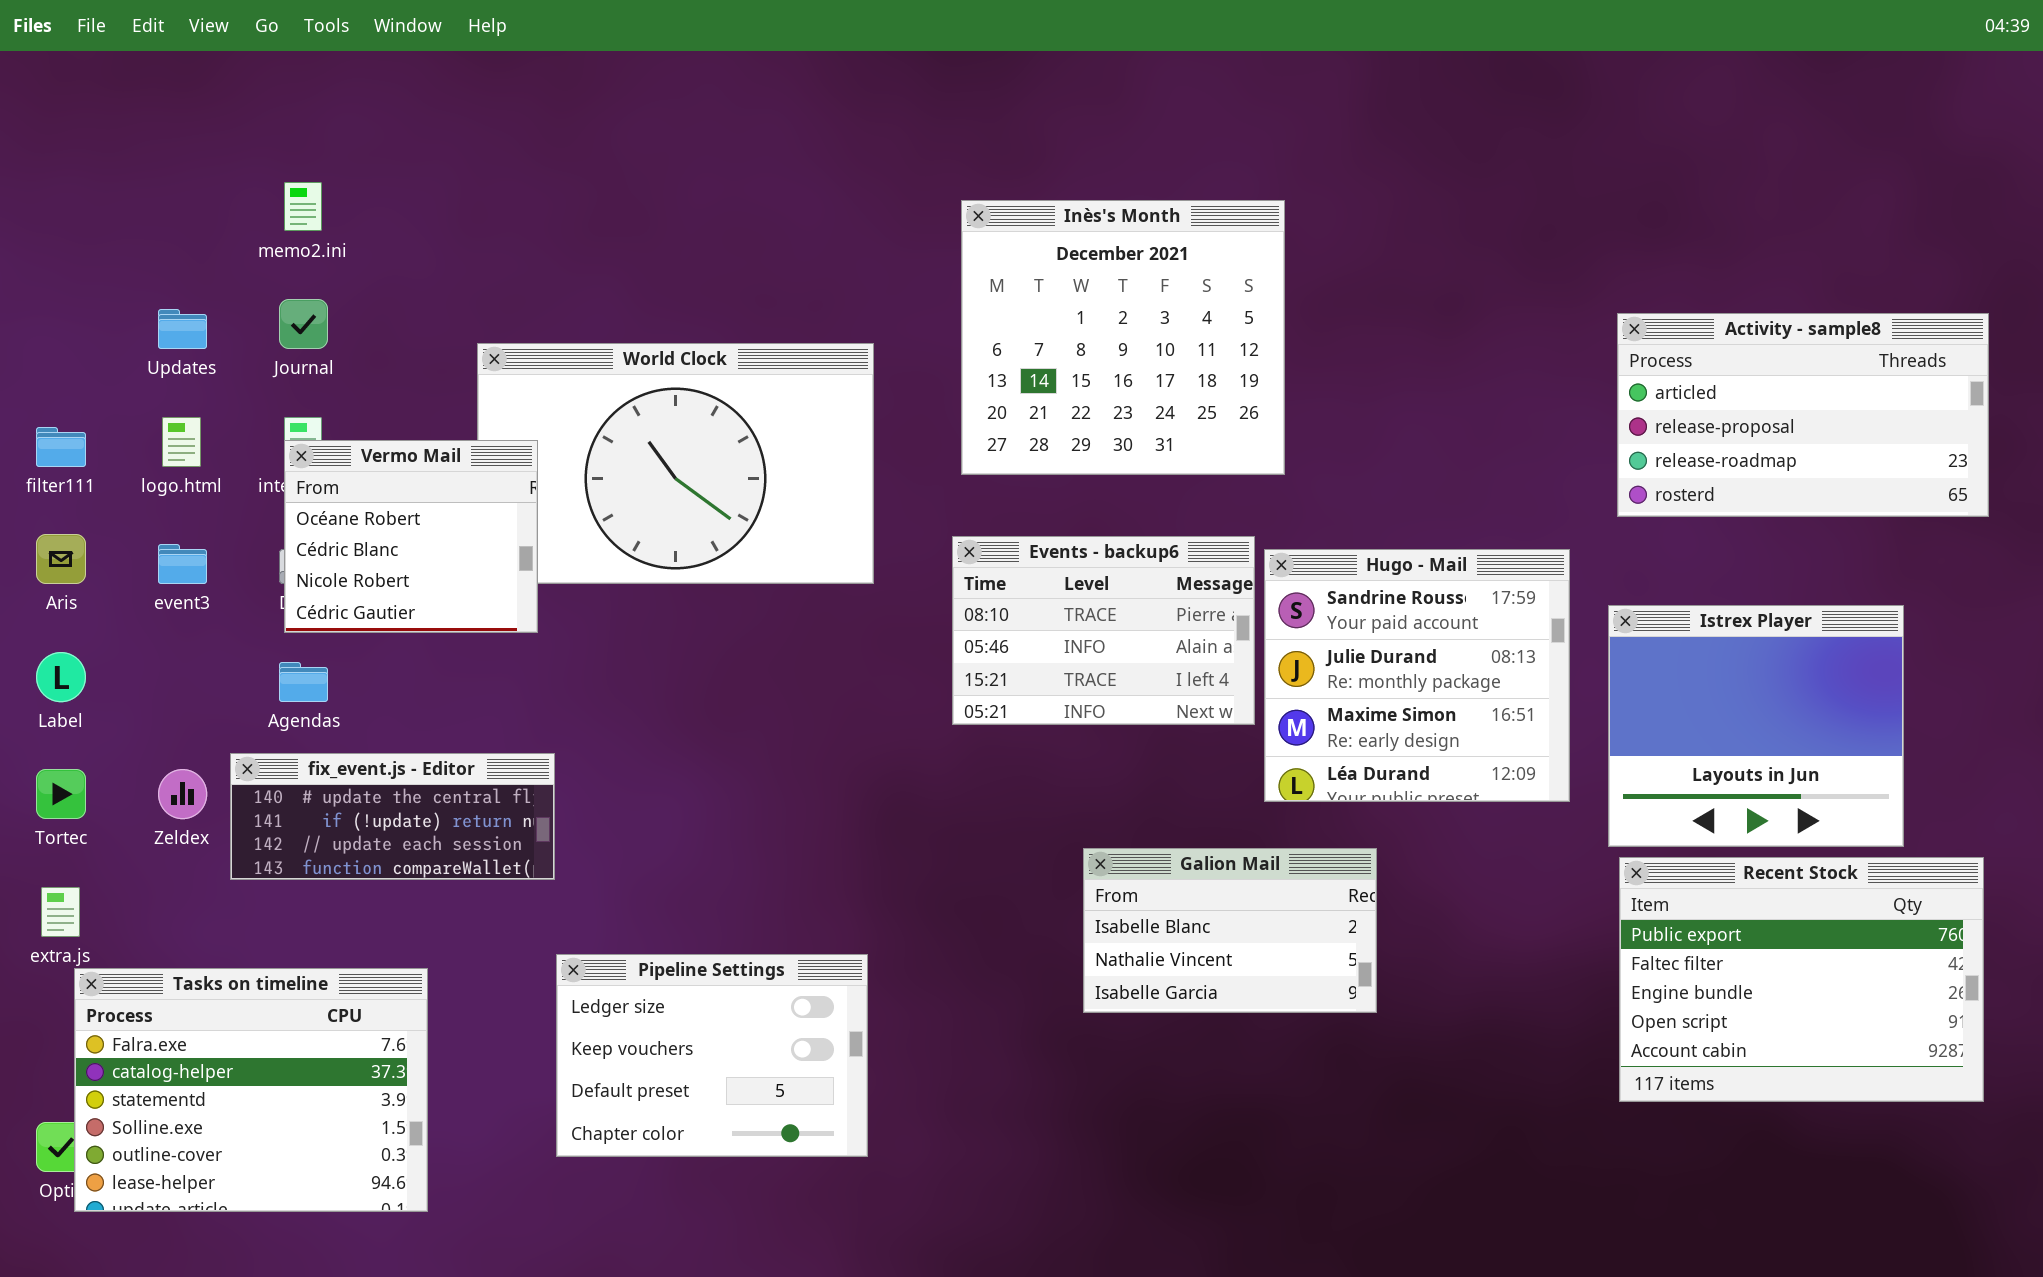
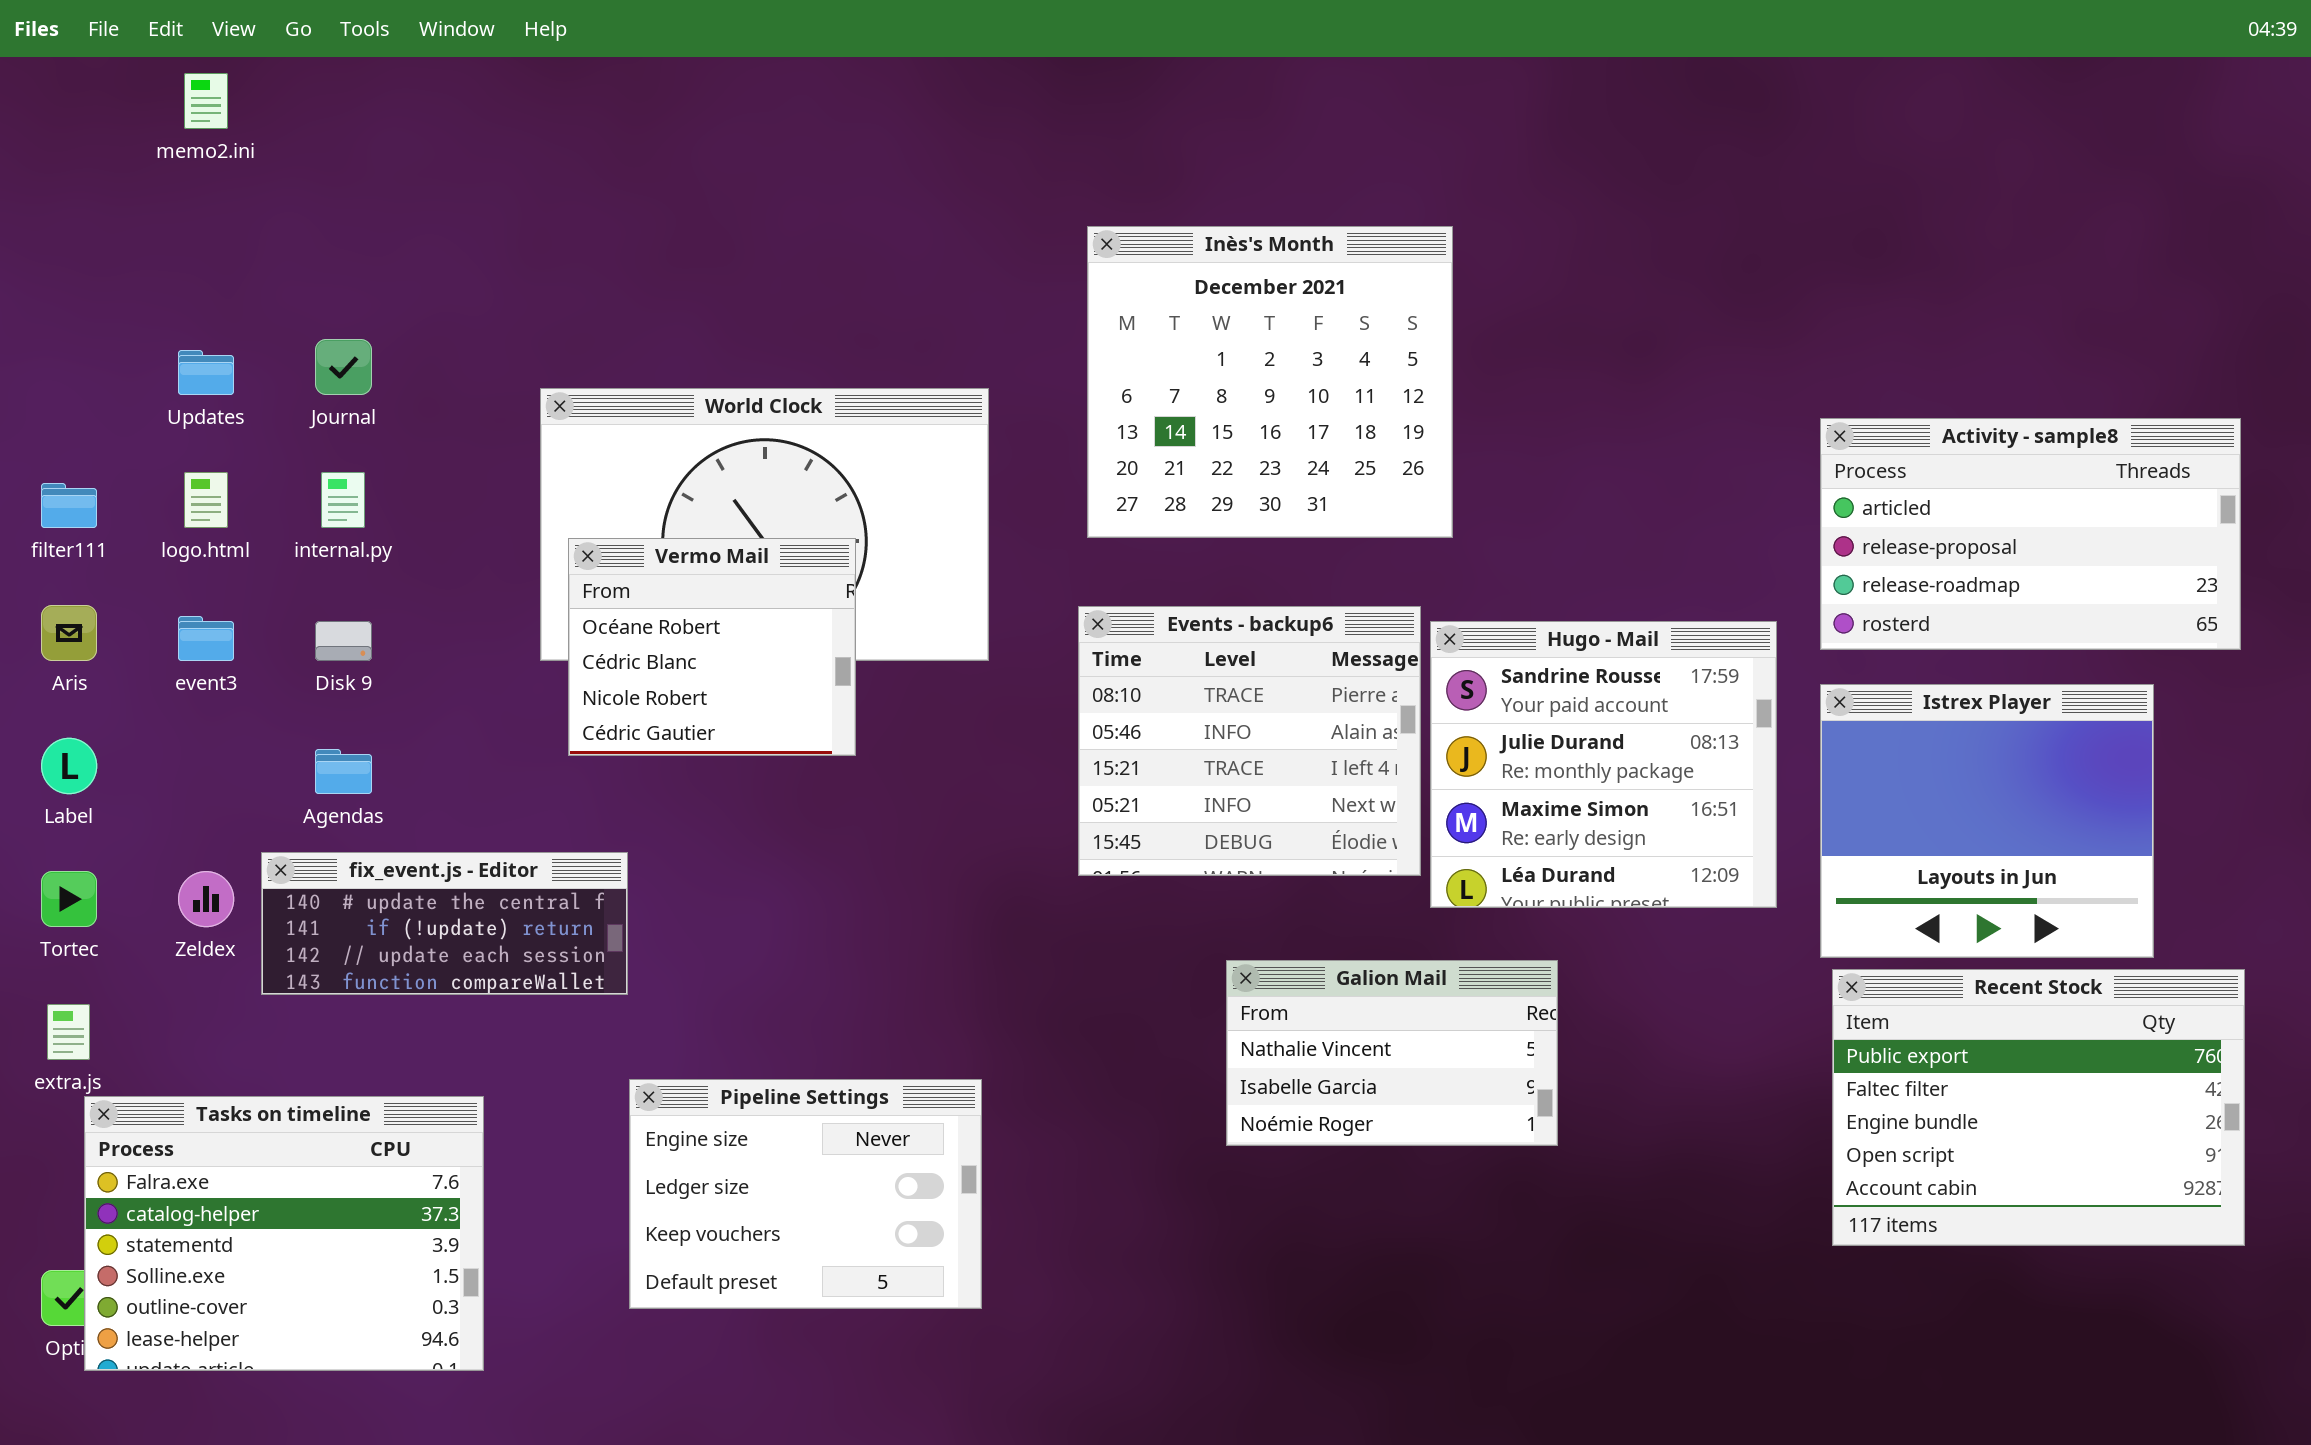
memo2.ini: [284,182,322,231] -> [184,73,228,129], moved
Activity - sample8: [1617,313,1989,517] -> [1820,418,2241,650], moved
Vermo Mail: [284,440,538,633] -> [568,538,856,756], moved
Events - backup6: [952,536,1255,725] -> [1078,606,1421,876], resized
Galion Mail: [1083,848,1377,1013] -> [1226,960,1558,1146], scrolled down 1 row
Pipeline Settings: [556,954,868,1157] -> [629,1079,982,1309], scrolled up 1 row

